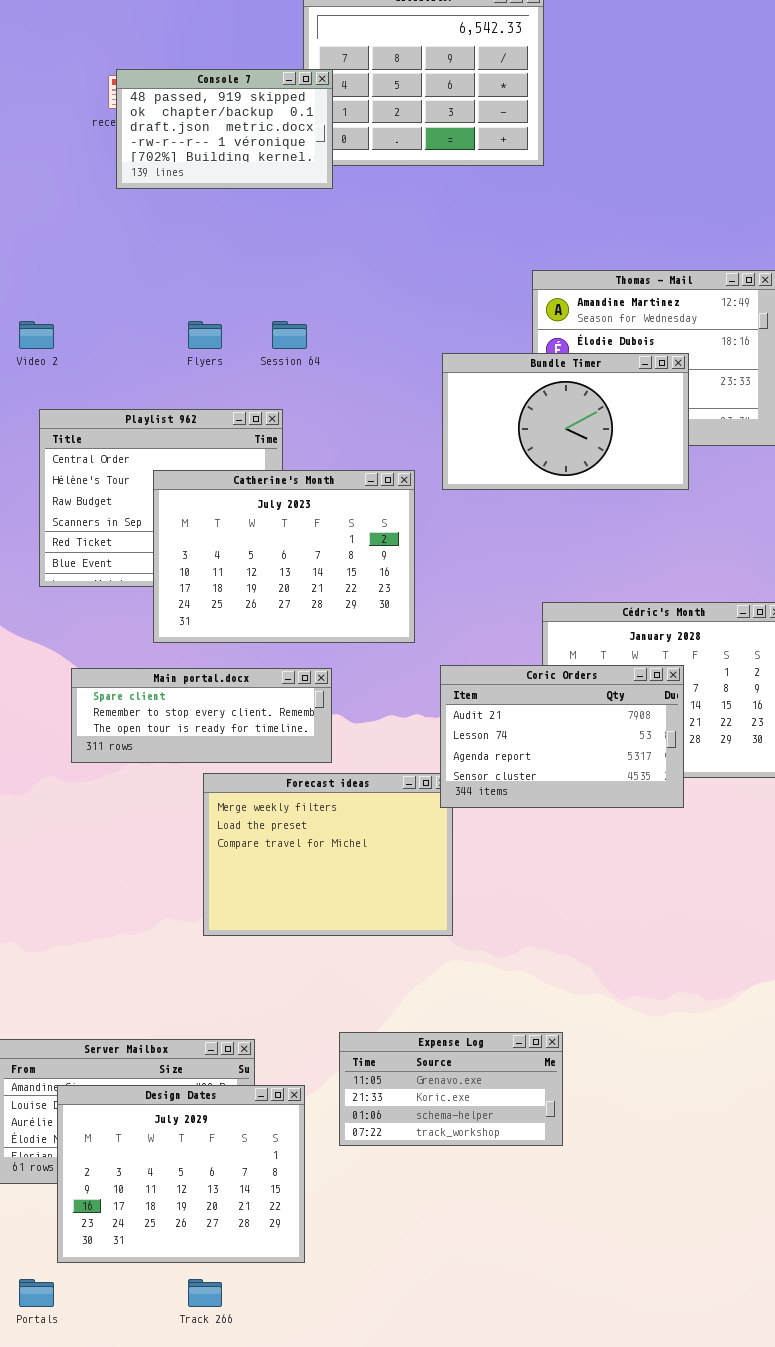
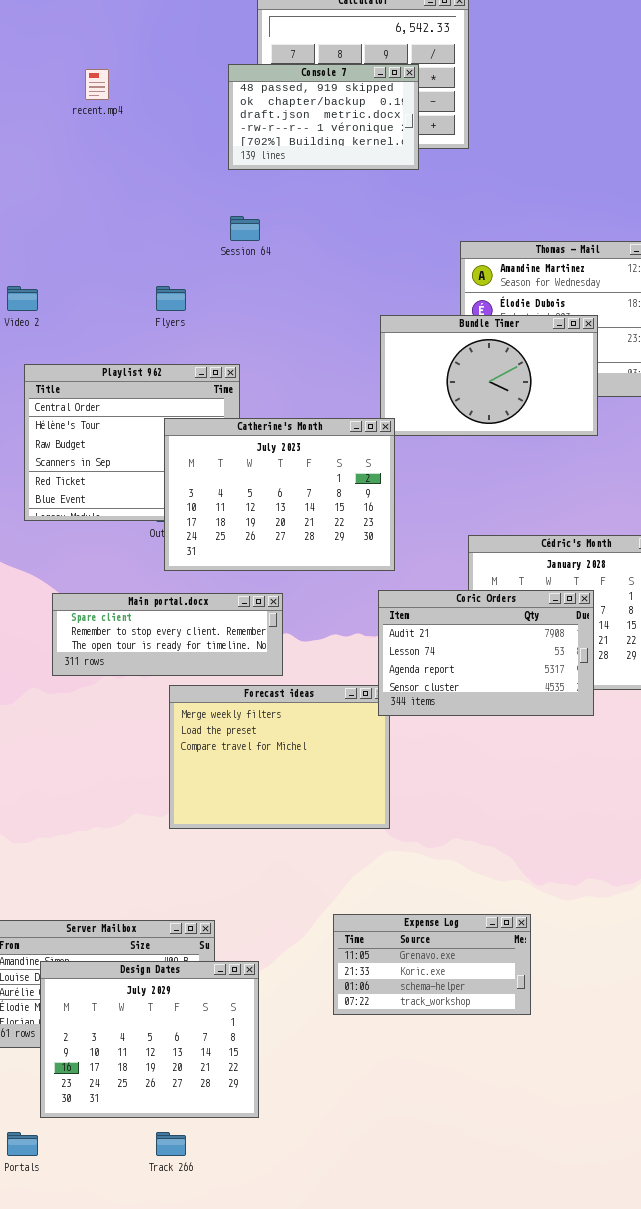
Console 7: [116,69,333,189] -> [228,64,419,170], moved
Session 64: [272,321,307,349] -> [230,216,260,241], moved
Catherine's Month: [153,470,415,643] -> [164,418,395,571], moved
Expense Log: [339,1032,563,1146] -> [333,914,531,1015], moved

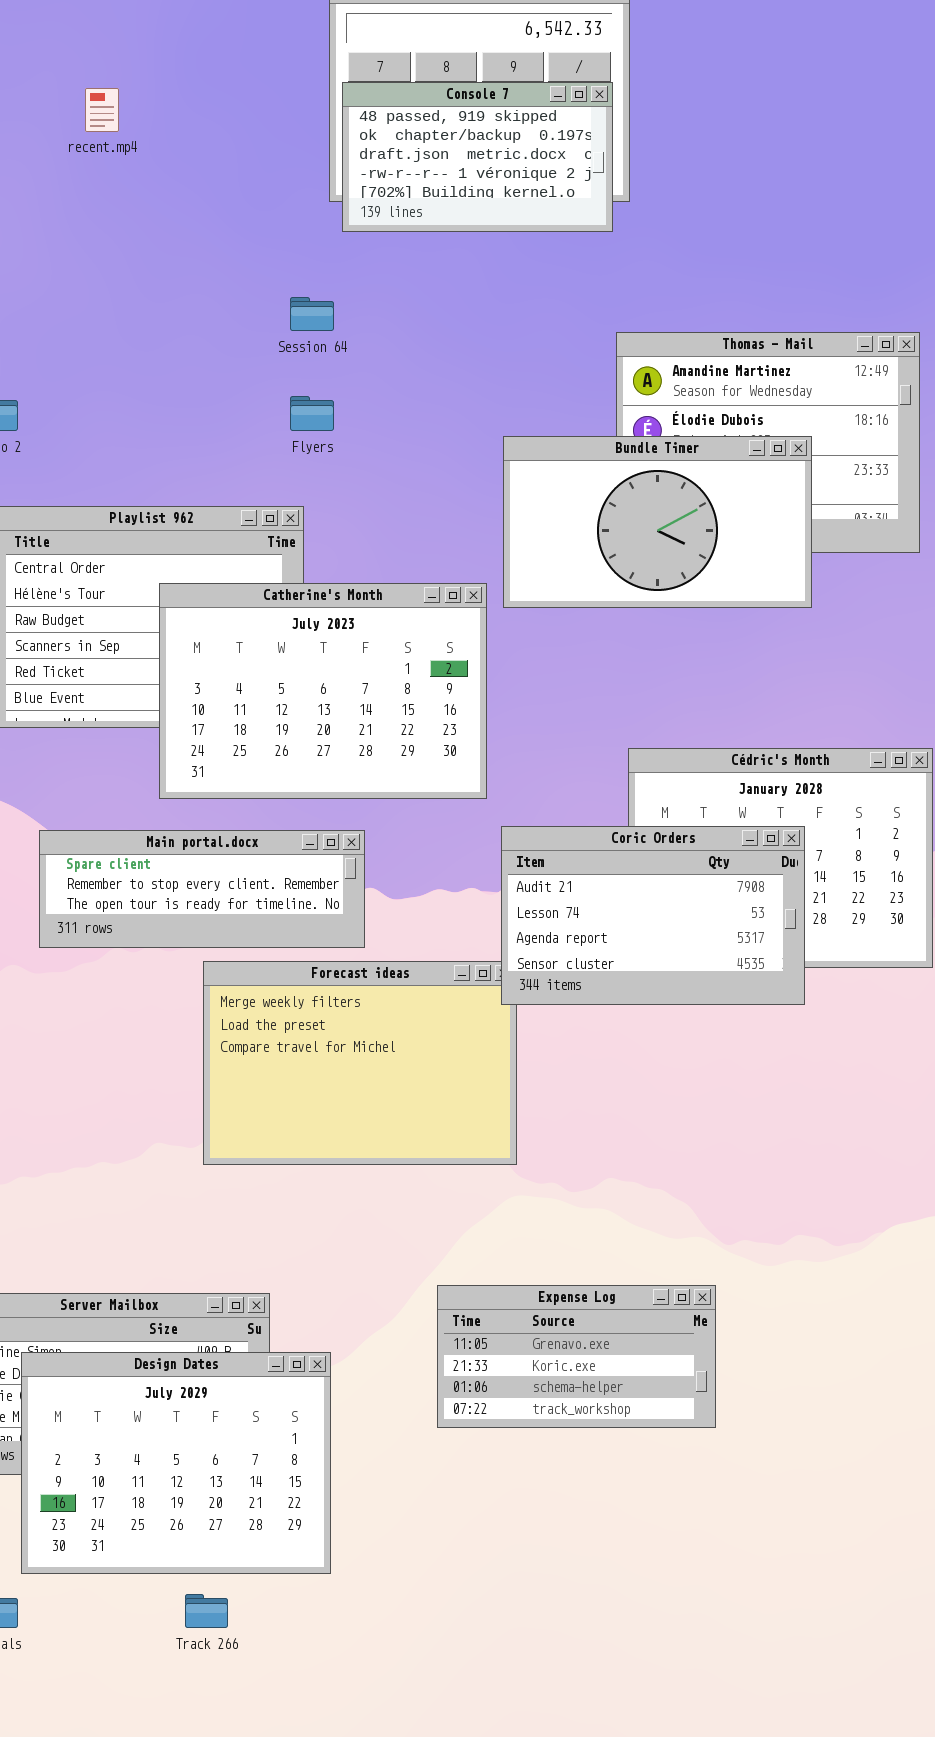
Console 7: [228,64,419,170] -> [342,82,613,232], moved
Flyers: [156,286,186,311] -> [290,396,334,431], moved
Catherine's Month: [164,418,395,571] -> [159,583,487,799], moved

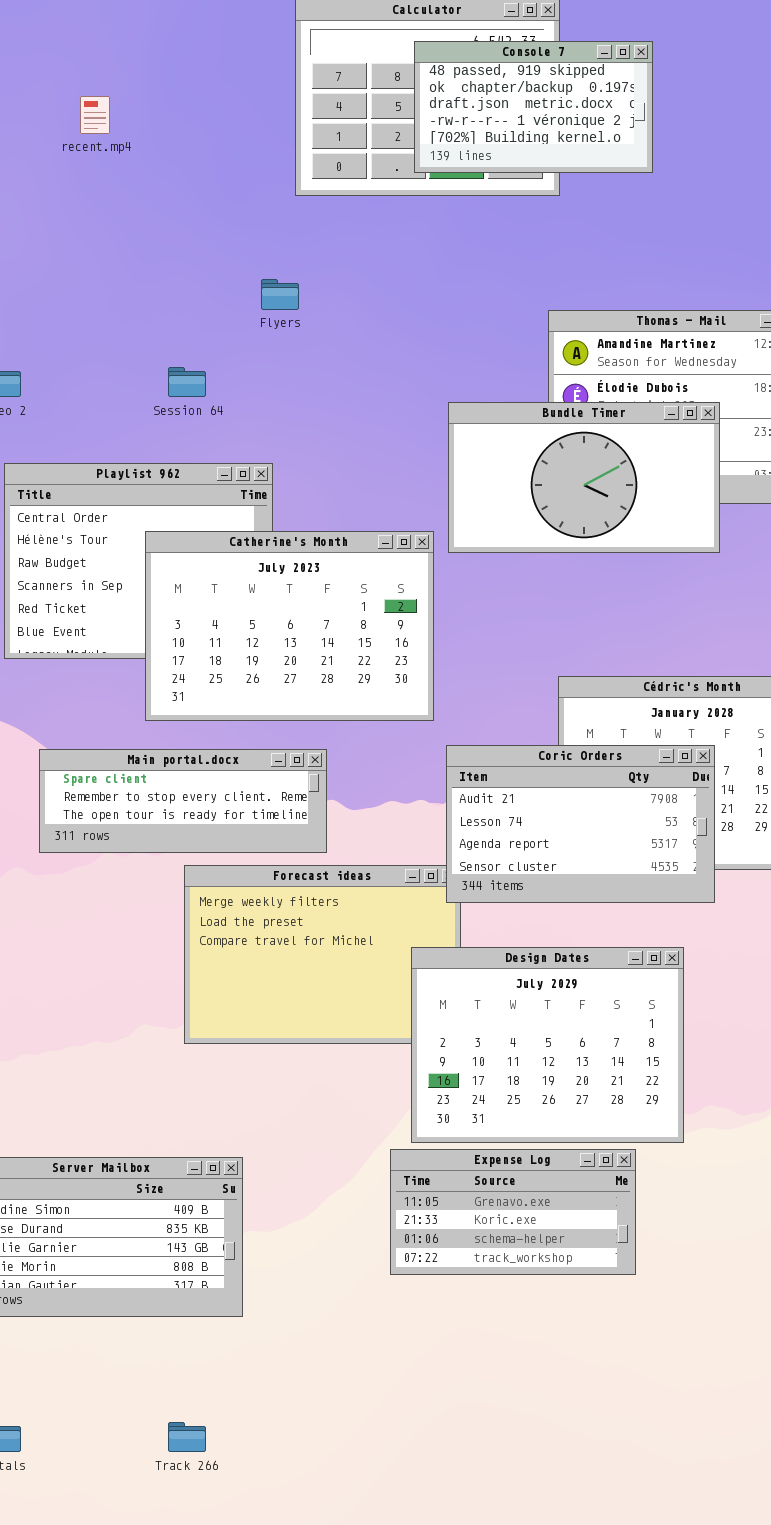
Console 7: [342,82,613,232] -> [414,41,653,173], moved
Session 64: [290,297,334,331] -> [168,367,206,397], moved
Flyers: [290,396,334,431] -> [261,279,299,310], moved
Design Dates: [21,1352,331,1574] -> [411,947,684,1143], moved

